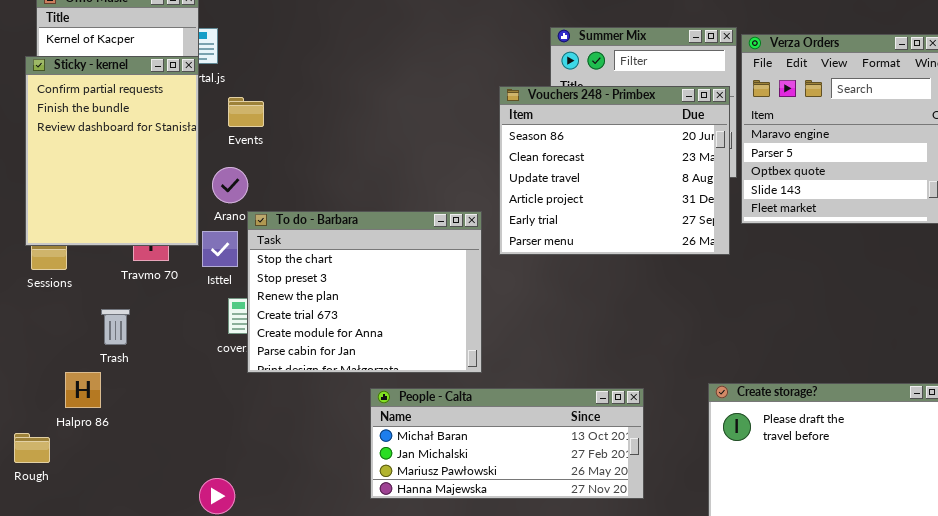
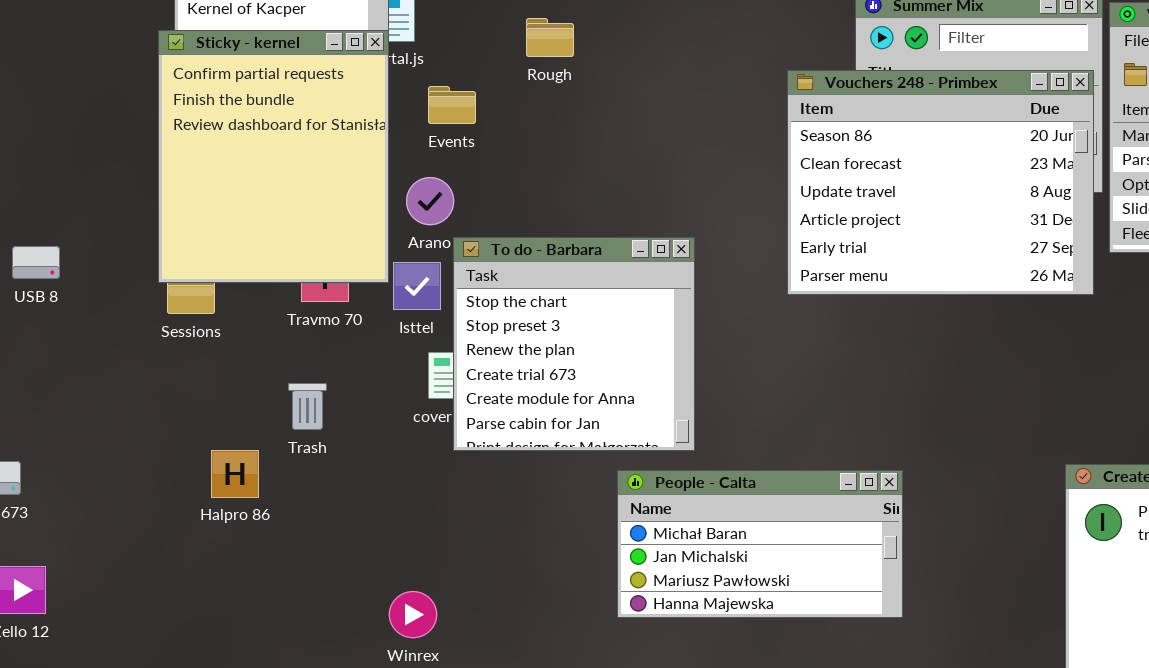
To do - Barbara: [247,211,482,373] -> [453,237,695,451], resized
Trash: [101,309,130,345] -> [288,383,327,430], moved
People - Calta: [370,388,644,499] -> [617,470,903,618], resized
Rough: [14,433,50,463] -> [526,18,574,57], moved

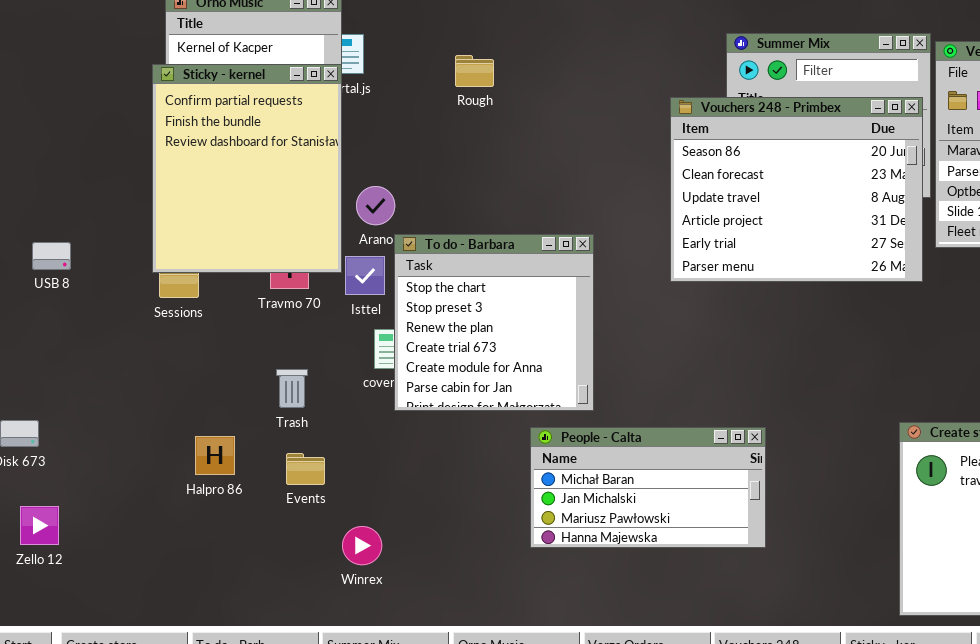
Events: [428,86,476,124] -> [286,453,325,485], moved
Trash: [288,383,327,430] -> [276,369,308,408], moved
Halpro 86: [211,450,259,498] -> [195,436,235,475], moved

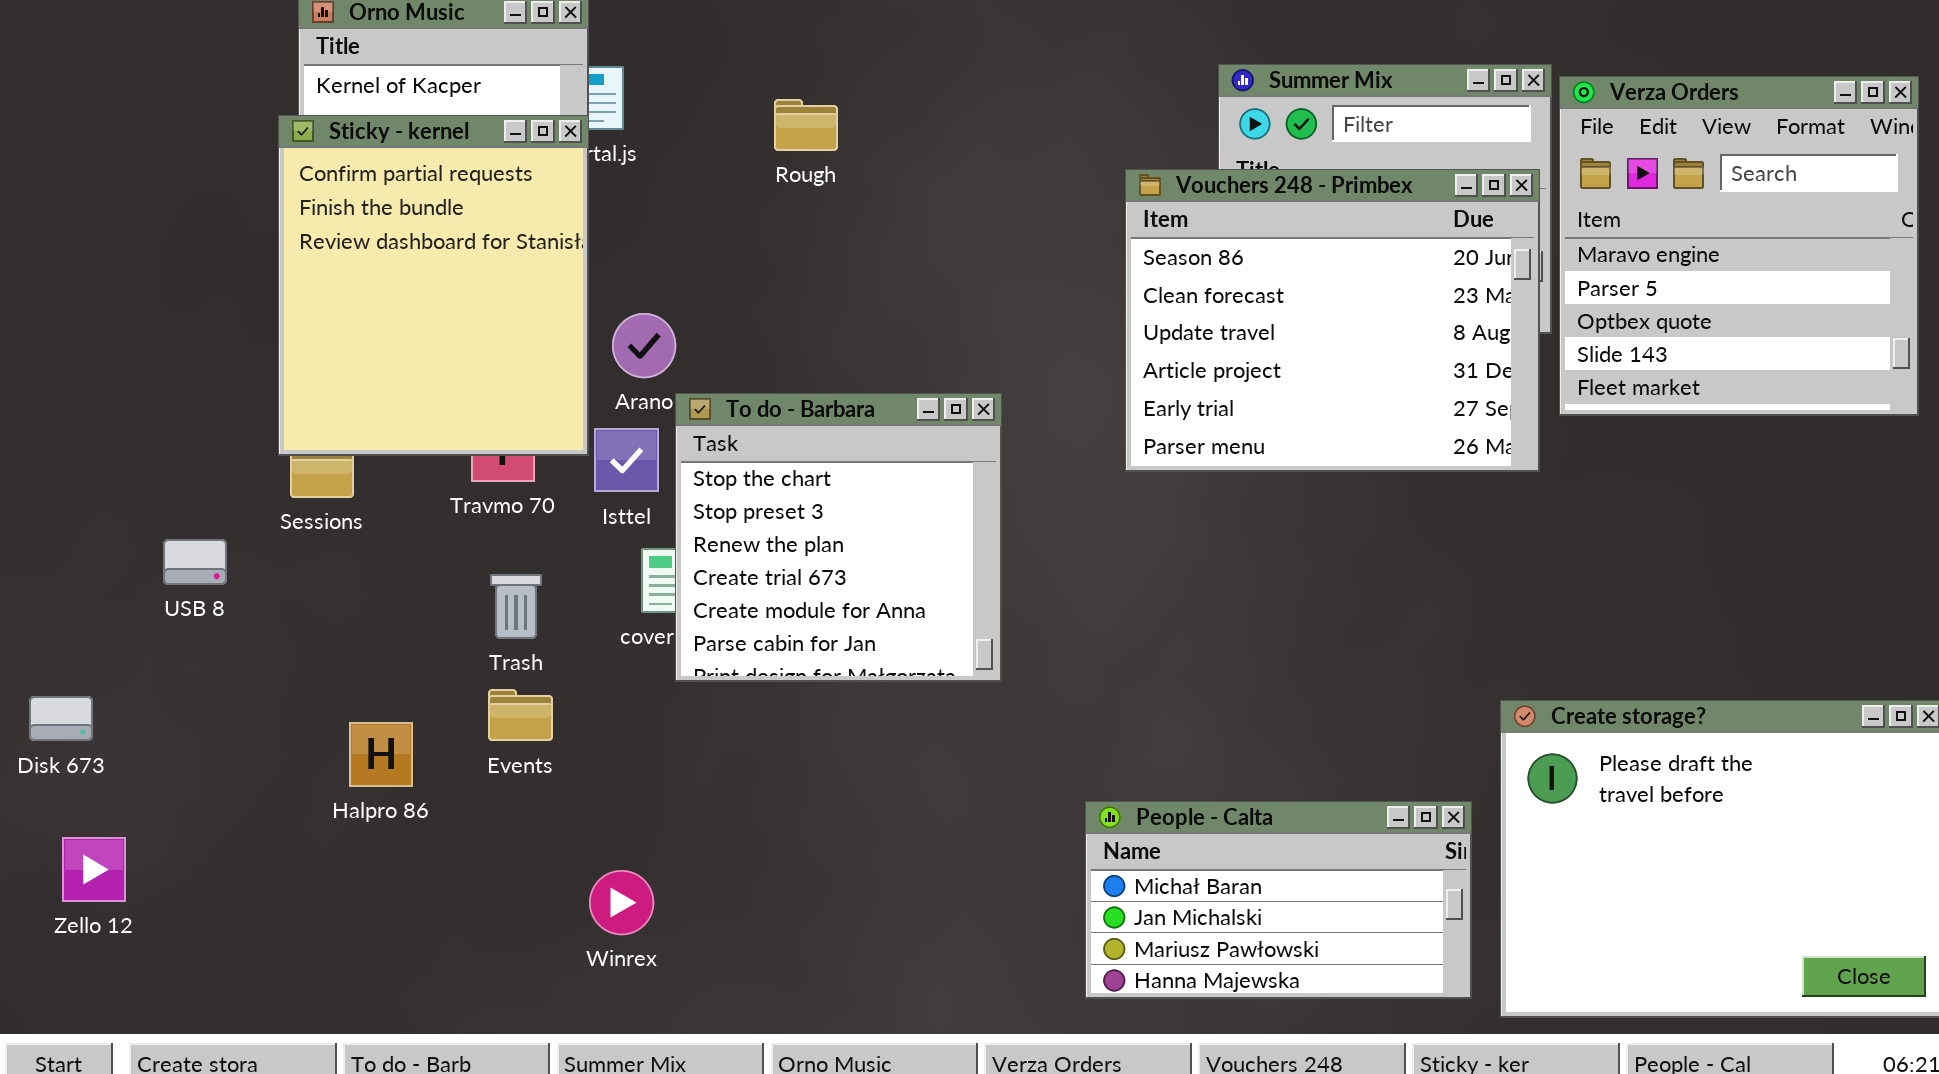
USB 8: [32,242,71,270] -> [163,539,227,585], moved
Trash: [276,369,308,408] -> [490,574,542,639], moved
People - Calta: [530,427,766,548] -> [1085,801,1472,999], moved
Events: [286,453,325,485] -> [488,689,553,741], moved

